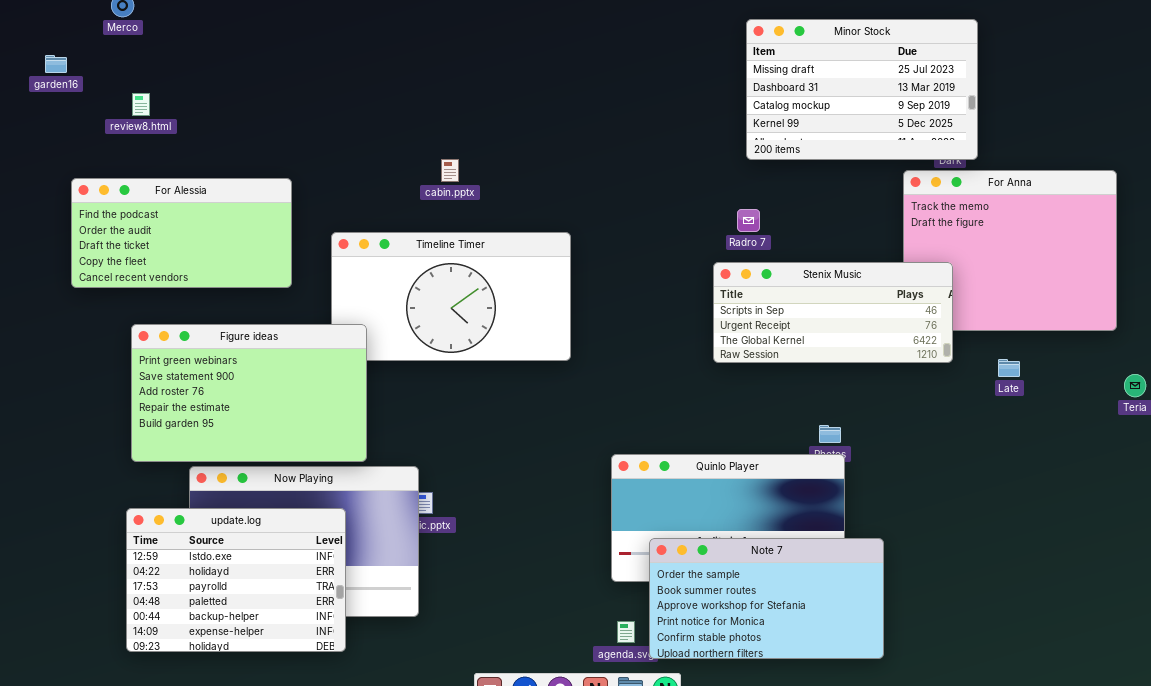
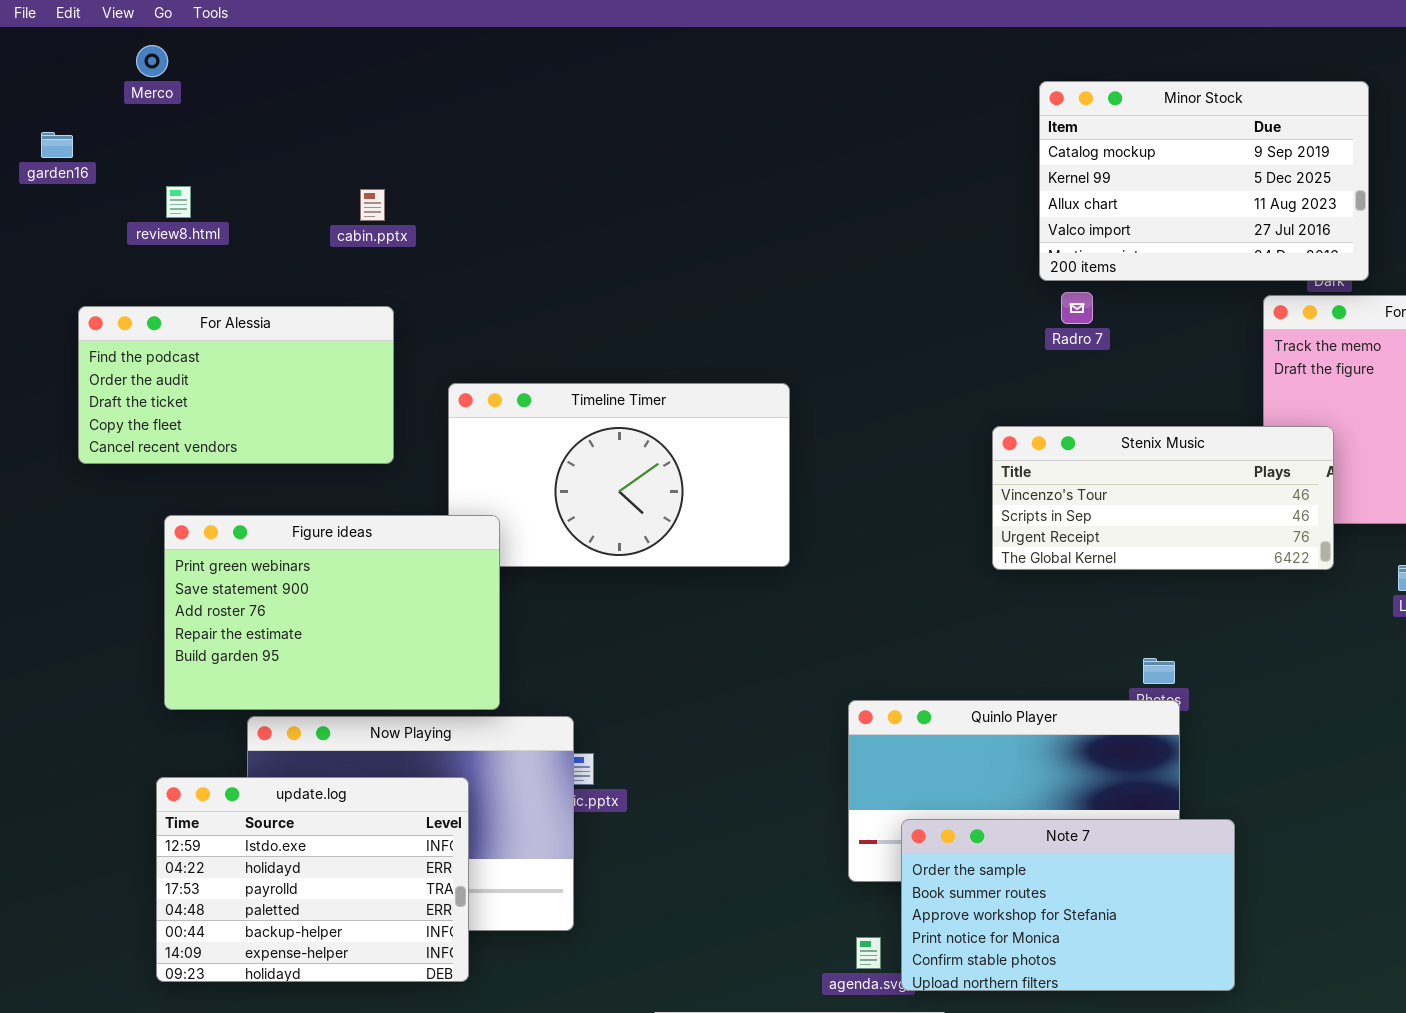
Minor Stock: [746,19,978,160] -> [1039,81,1369,281], scrolled down 2 rows
cabin.pptx: [441,159,459,182] -> [360,189,385,221], moved
Radro 7: [737,209,760,232] -> [1061,292,1093,324], moved
Stenix Music: [713,262,953,363] -> [992,426,1334,570], scrolled up 1 row

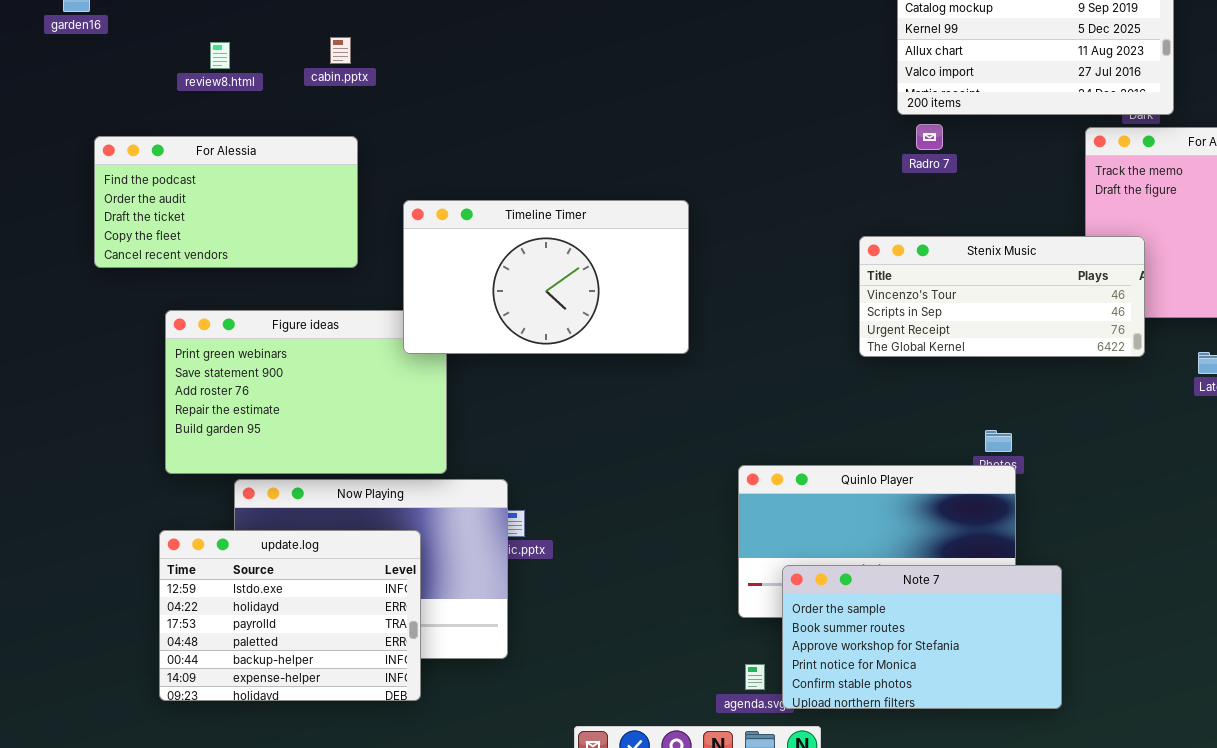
review8.html: [166,186,191,218] -> [210,42,230,69], moved
Timeline Timer: [448,383,790,567] -> [403,200,689,354], raised

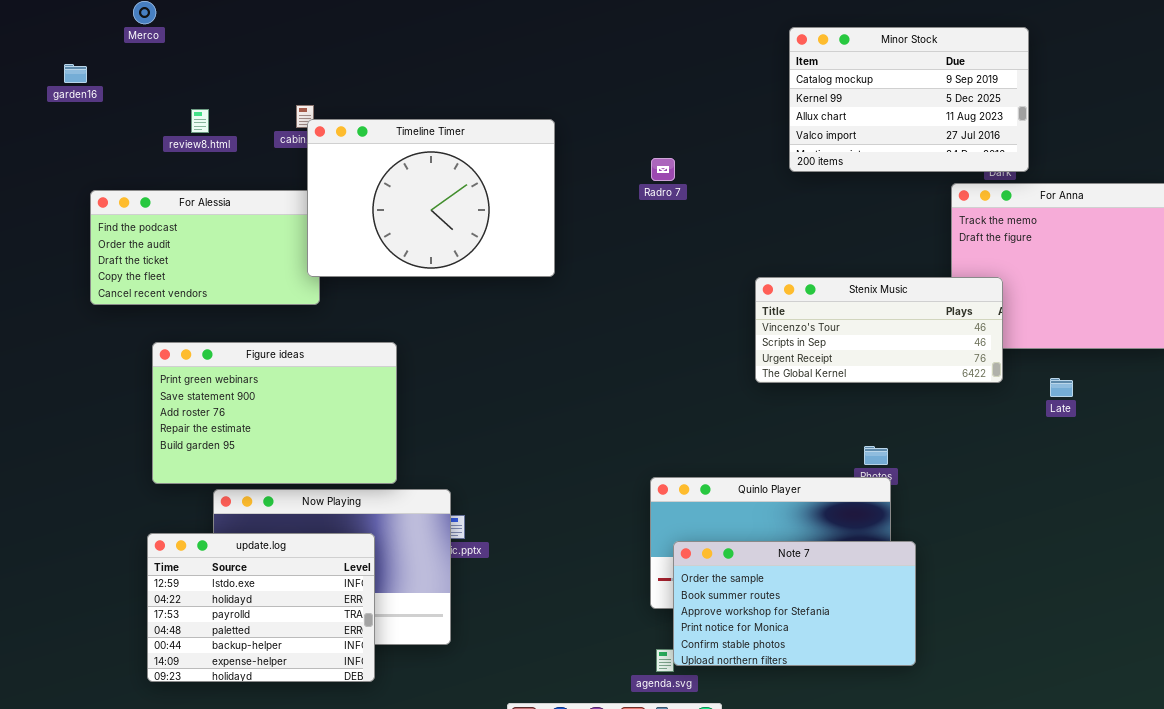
Radro 7: [916,124,943,150] -> [651,158,675,181], moved
Timeline Timer: [403,200,689,354] -> [307,119,555,277], moved, resized
Note 7: [782,565,1062,709] -> [673,541,916,666], moved

